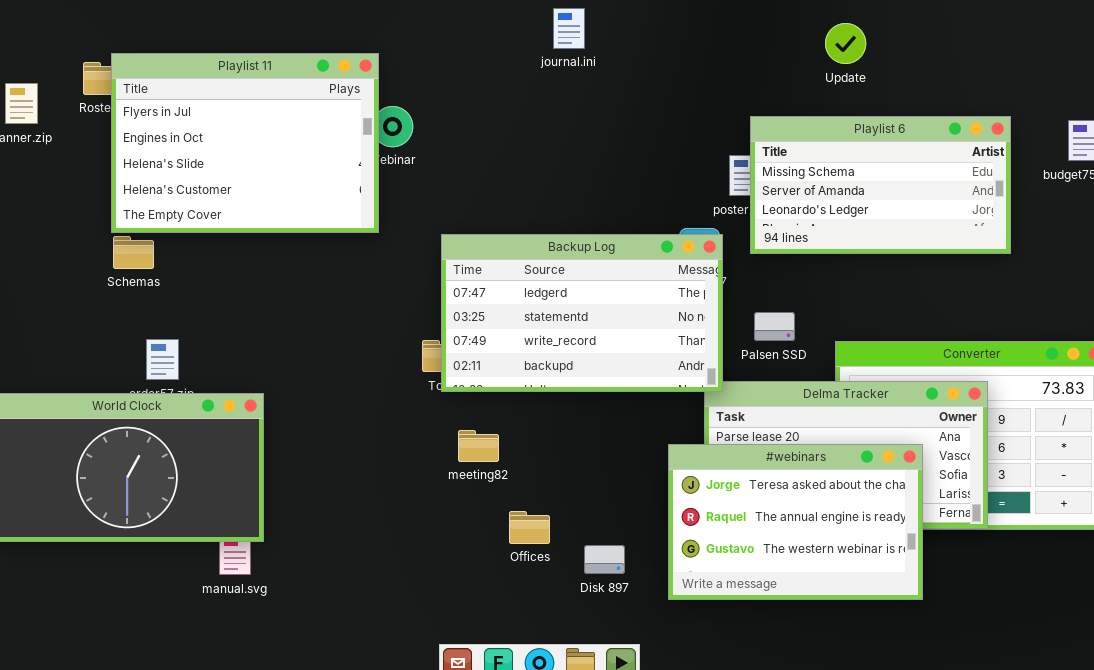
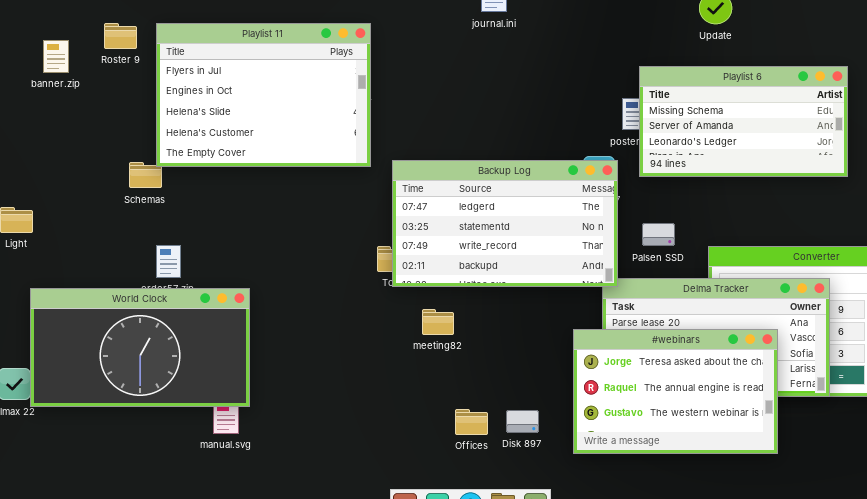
Playlist 11: [111,53,379,233] -> [156,23,371,167], moved
meeting82: [458,430,499,462] -> [422,309,454,335], moved
Offices: [509,511,550,544] -> [455,409,488,435], moved

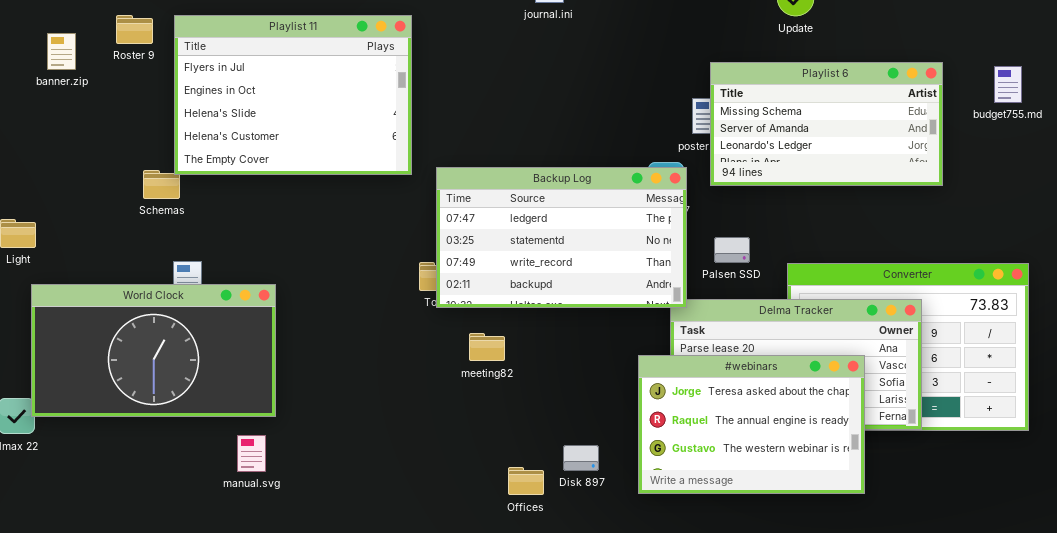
World Clock: [30,288,250,407] -> [31,284,276,417], moved
Offices: [455,409,488,435] -> [508,467,544,495], moved

